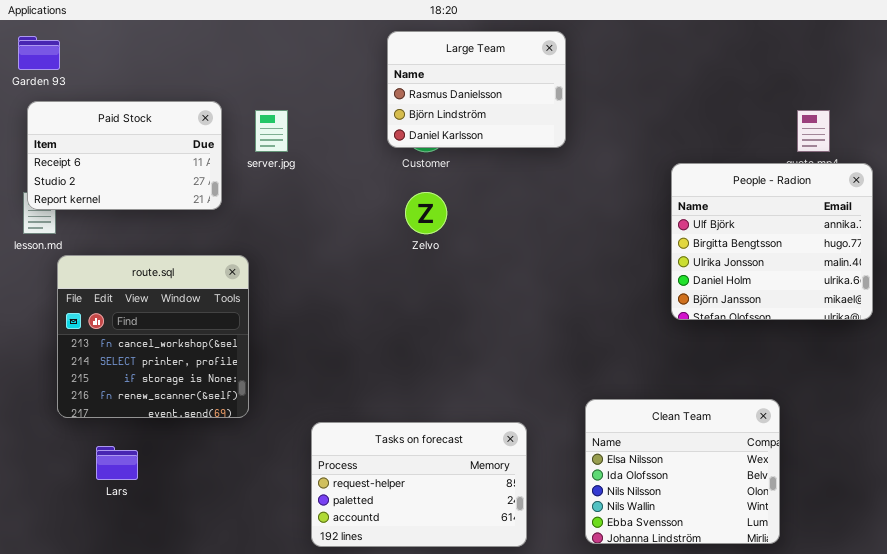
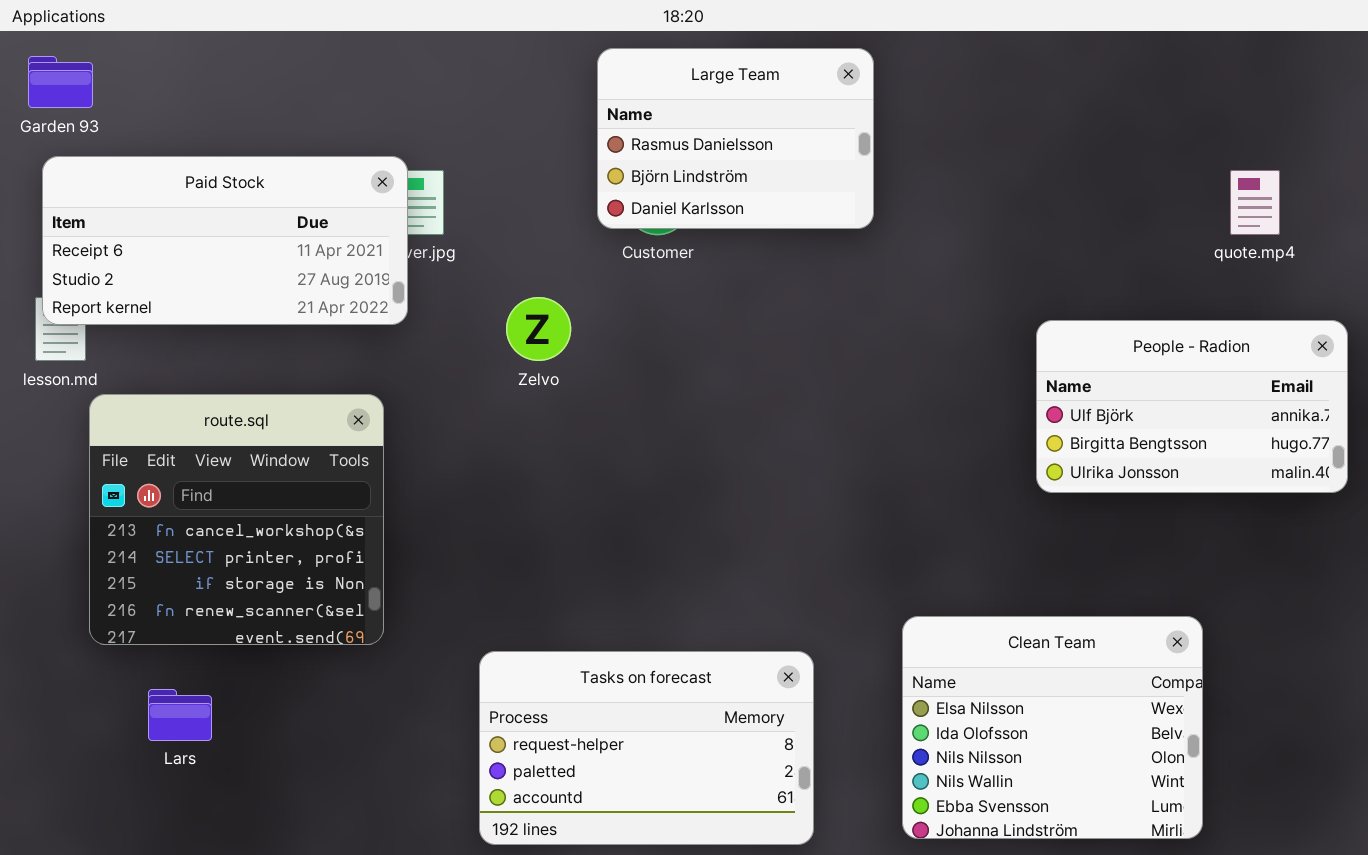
Paid Stock: [27,101,222,210] -> [42,156,408,325], resized
People - Radion: [671,163,873,320] -> [1036,320,1348,493], resized
Zelvo: [405,192,447,234] -> [506,297,571,361], moved

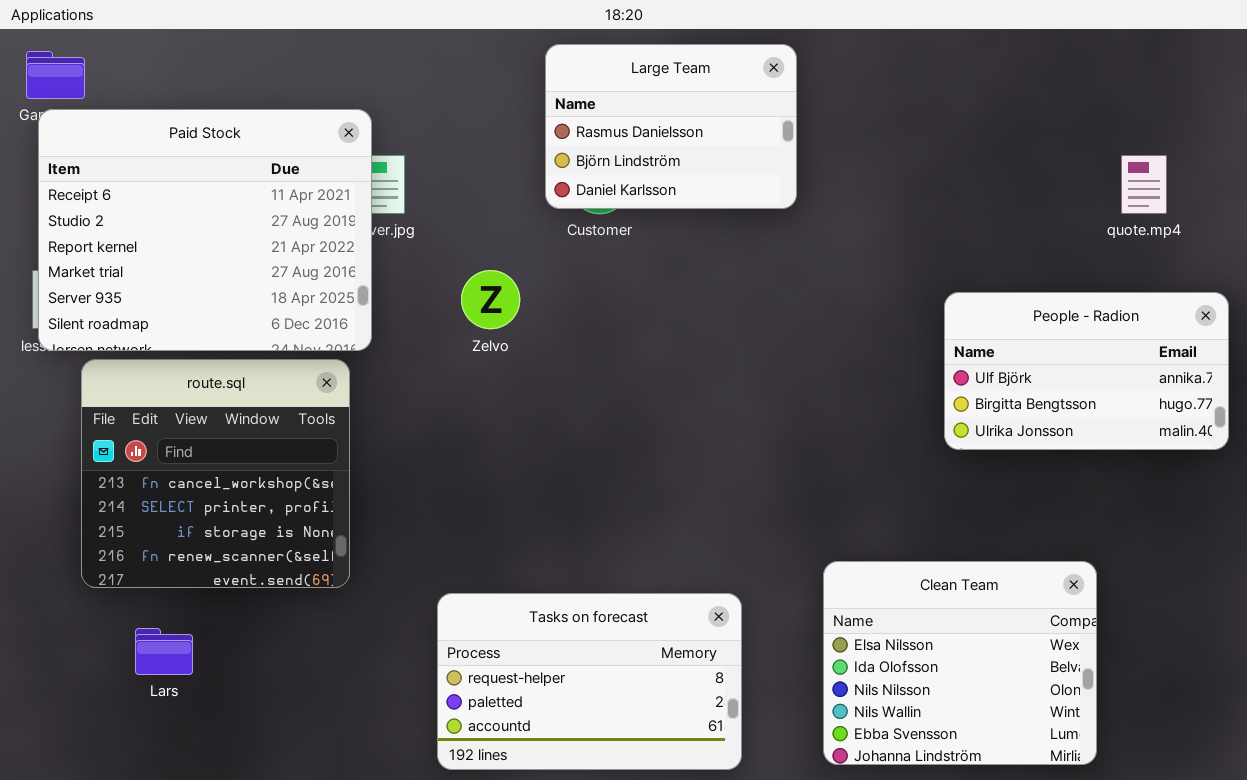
Paid Stock: [42,156,408,325] -> [38,109,372,351], moved, resized

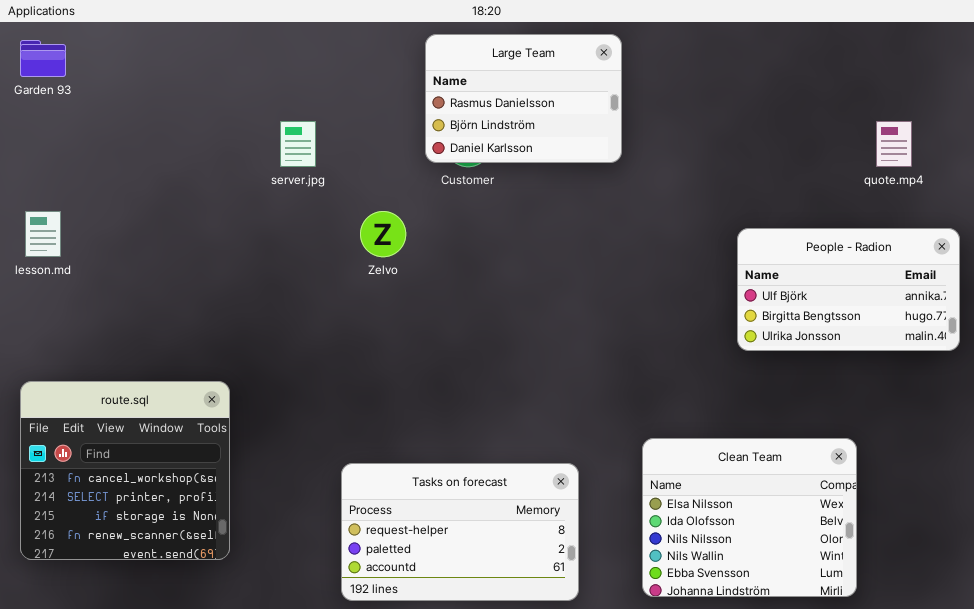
Paid Stock: [38,109,372,351] -> none, closed
route.sql: [81,359,350,588] -> [20,381,230,560], moved

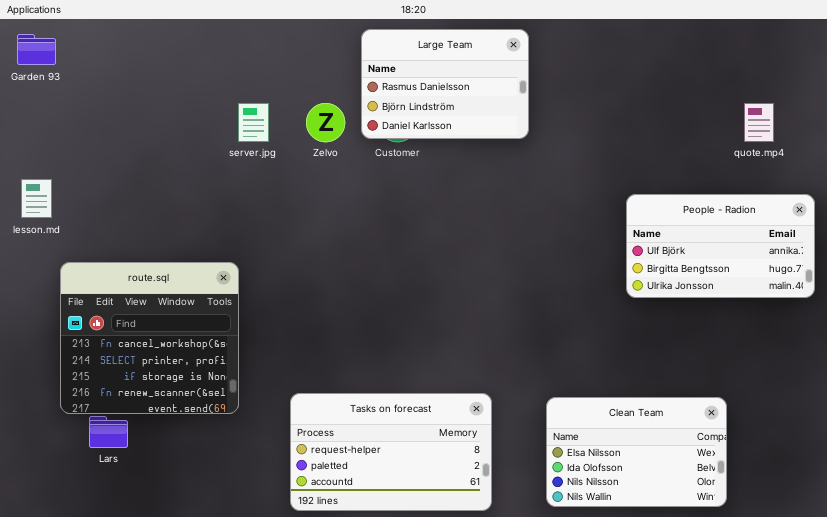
Zelvo: [360,211,406,257] -> [306,103,345,142], moved
route.sql: [20,381,230,560] -> [60,262,239,414], moved
Clean Team: [642,438,857,597] -> [546,397,727,507], resized

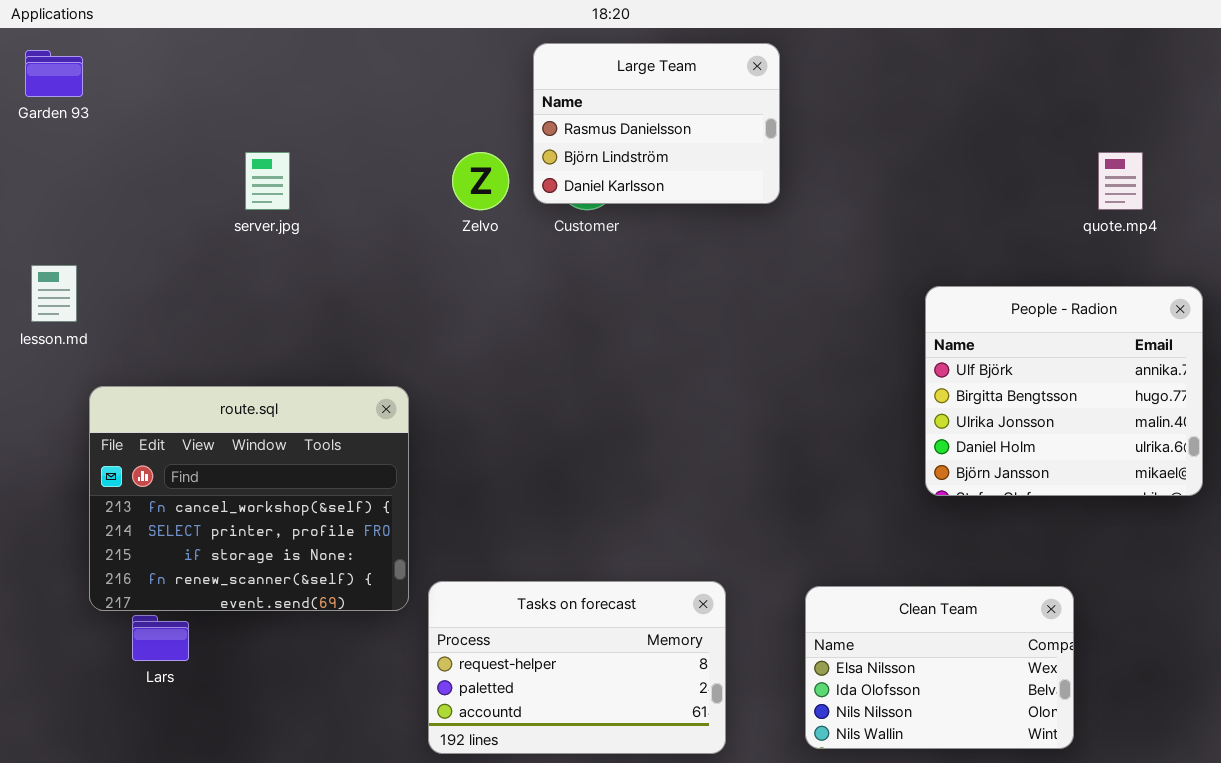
server.jpg: [238,103,269,142] -> [245,152,290,210], moved
People - Radion: [626,194,815,298] -> [925,286,1203,496], resized
route.sql: [60,262,239,414] -> [89,386,409,611], resized

